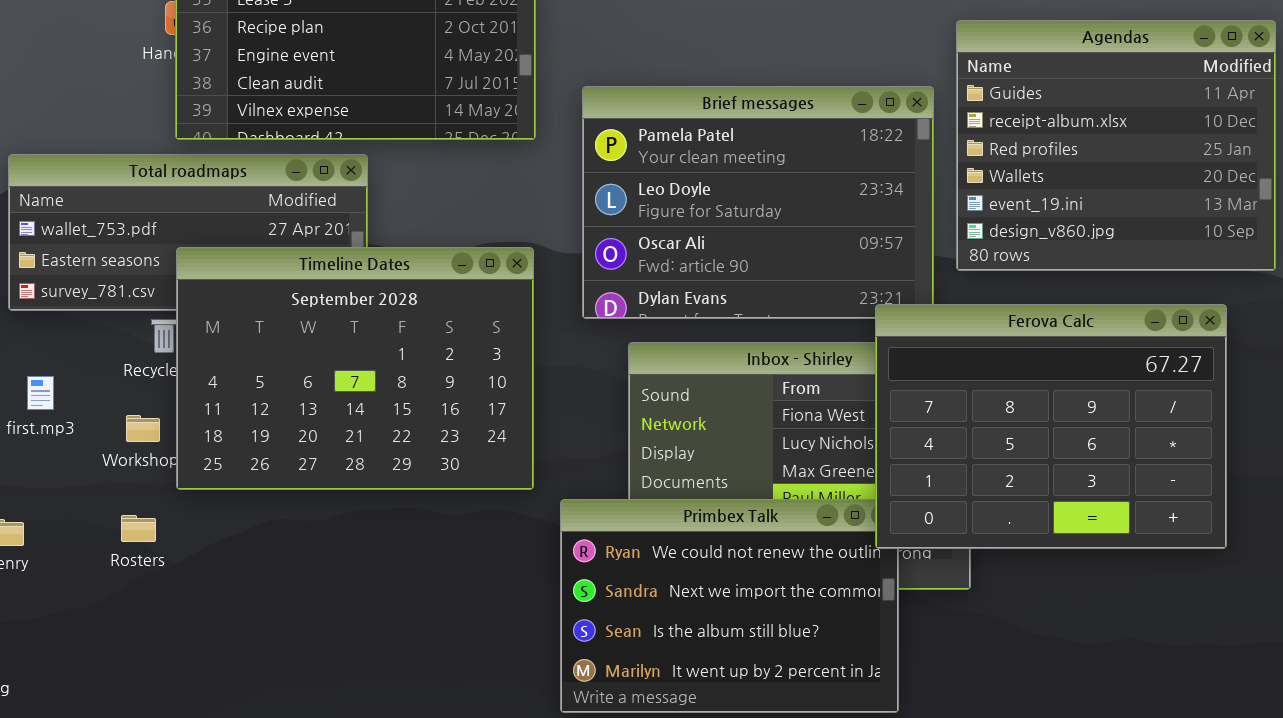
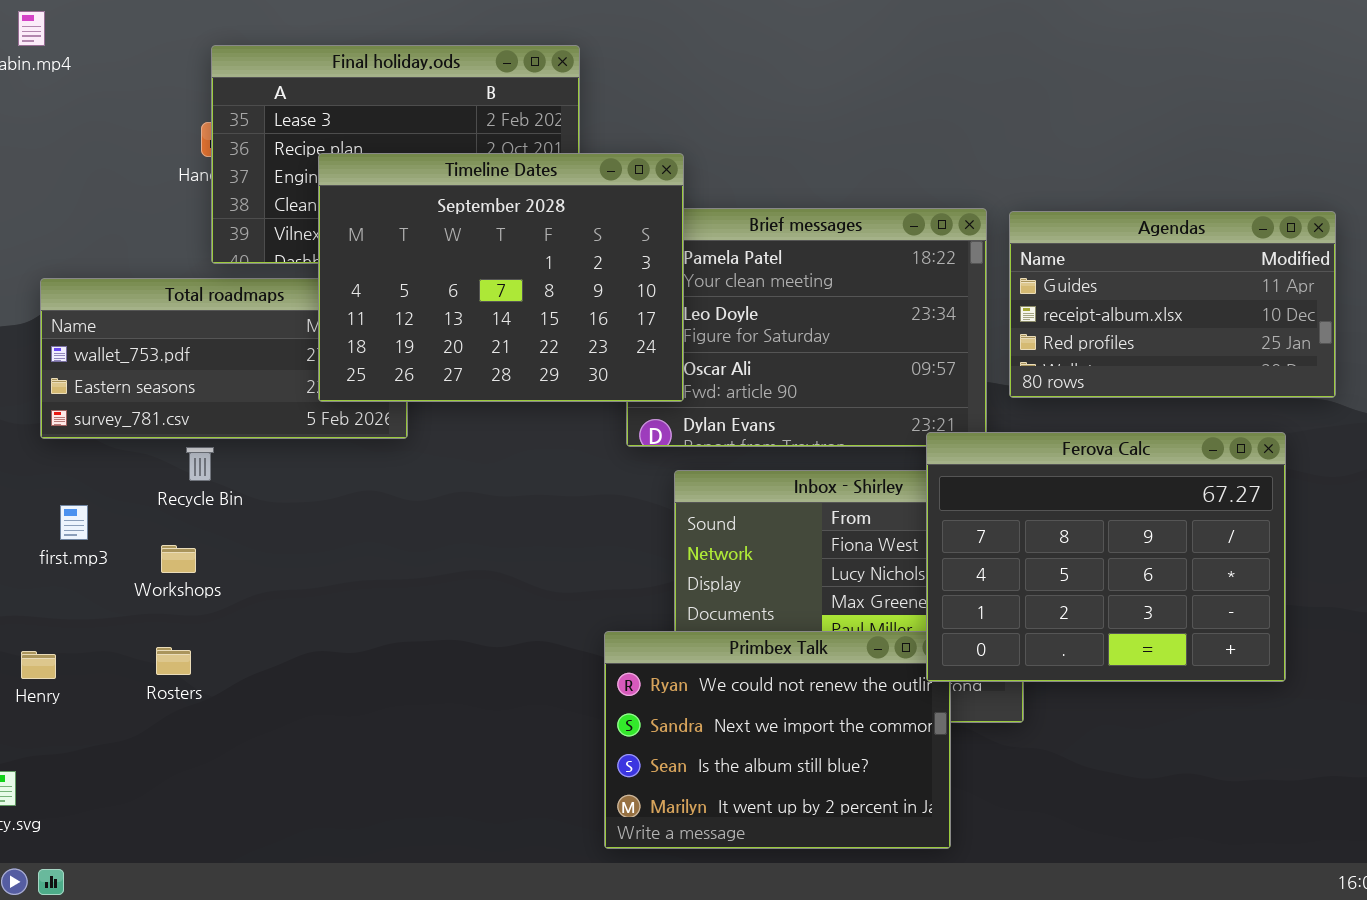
Agendas: [956,20,1276,271] -> [1009,211,1336,398], resized
Timeline Dates: [176,247,534,490] -> [318,153,684,402], moved

